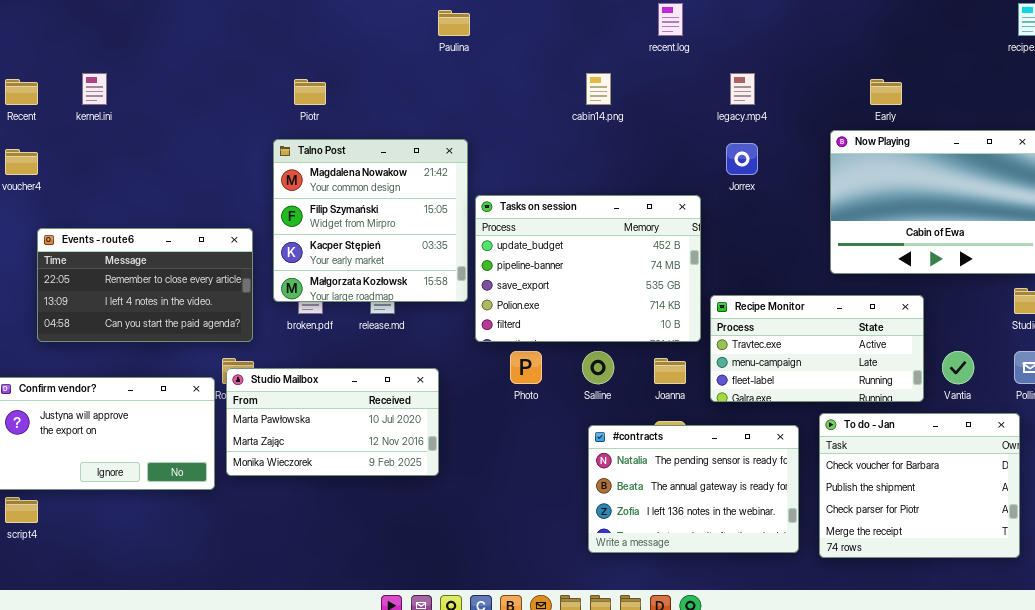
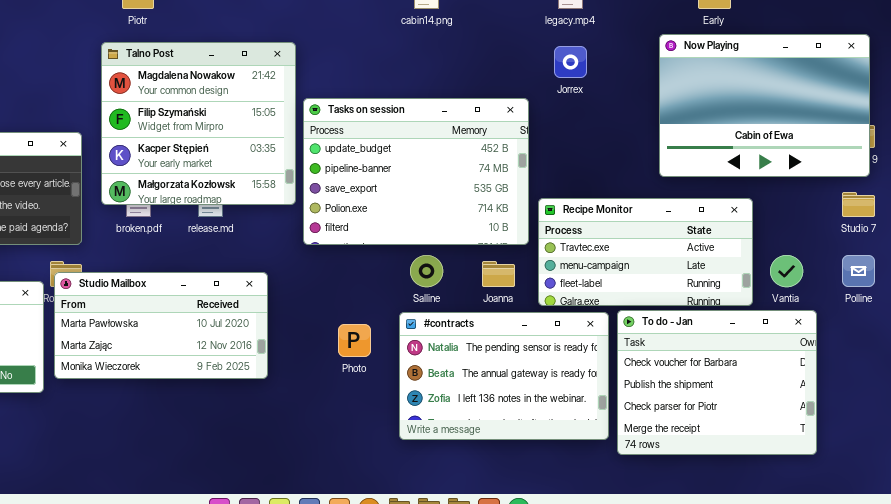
Photo: [510,351,542,384] -> [338,324,371,357], moved
To do - Jan: [819,413,1020,558] -> [617,310,817,455], moved
#contracts: [588,425,799,553] -> [399,312,609,440], moved

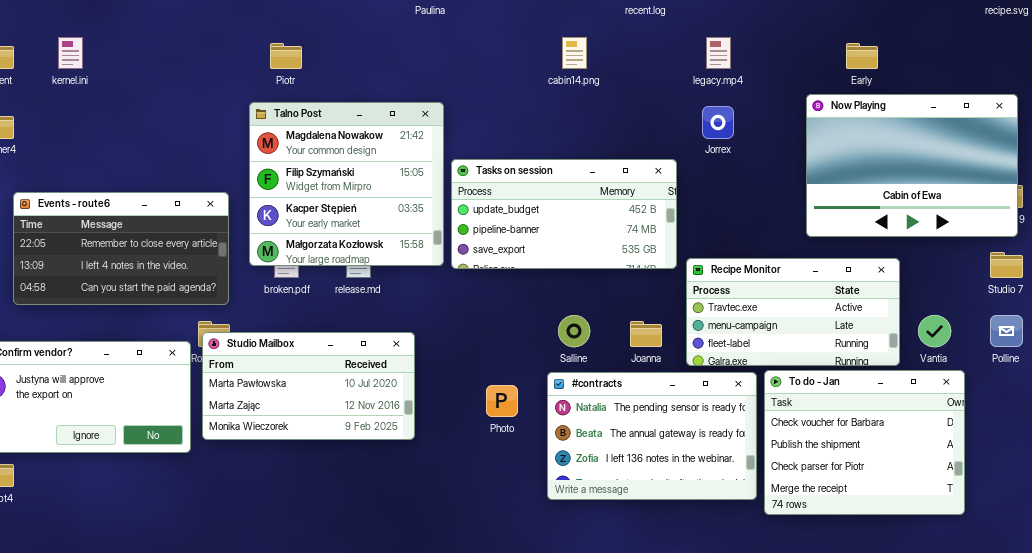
Tasks on session: [303,98,529,245] -> [451,159,677,269], resized

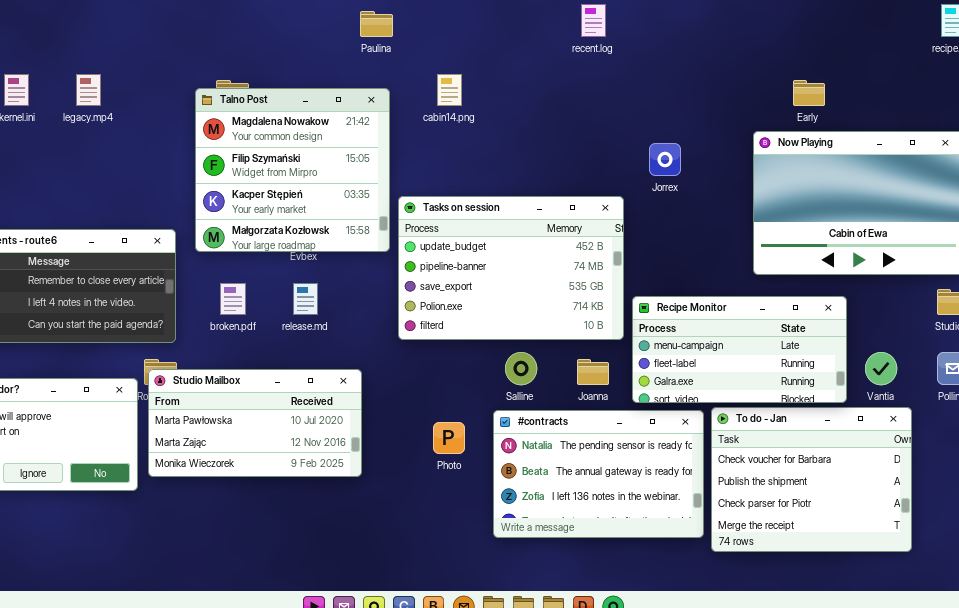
cabin14.png: [562,37,587,69] -> [437,74,462,106], moved
legacy.mp4: [706,37,731,69] -> [76,74,101,106], moved
Talno Post: [249,102,444,266] -> [195,88,390,252], moved
Tasks on session: [451,159,677,269] -> [398,196,624,340], resized
Recipe Monitor: [686,258,900,366] -> [632,296,847,403], scrolled down 1 row

